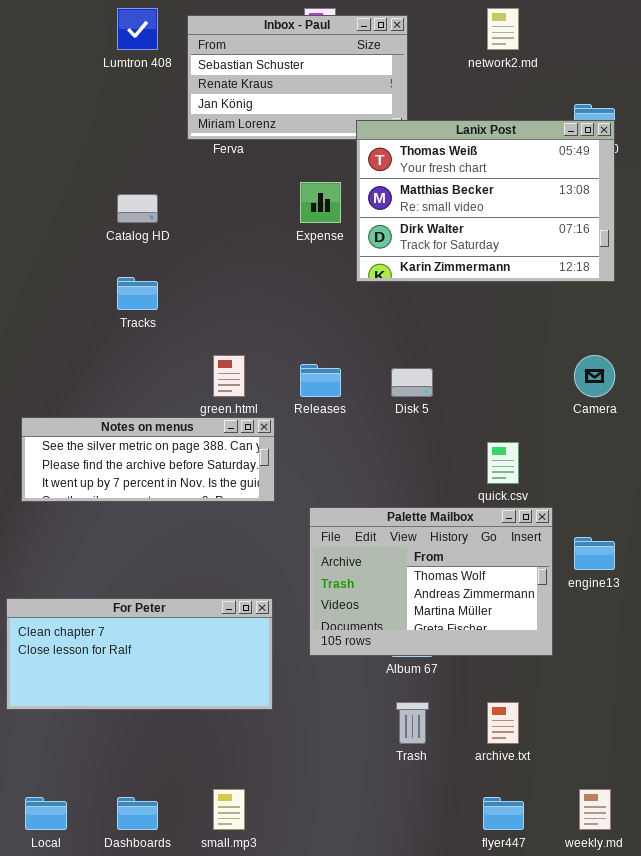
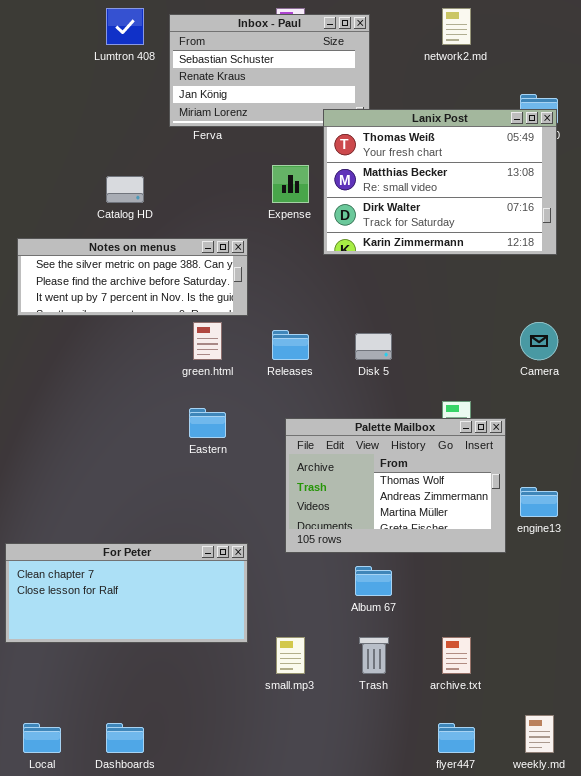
Notes on menus: [21,417,275,502] -> [17,238,248,316], moved
Palette Mailbox: [309,507,553,656] -> [285,418,506,553], moved
small.mp3: [213,789,245,830] -> [276,637,305,674], moved

